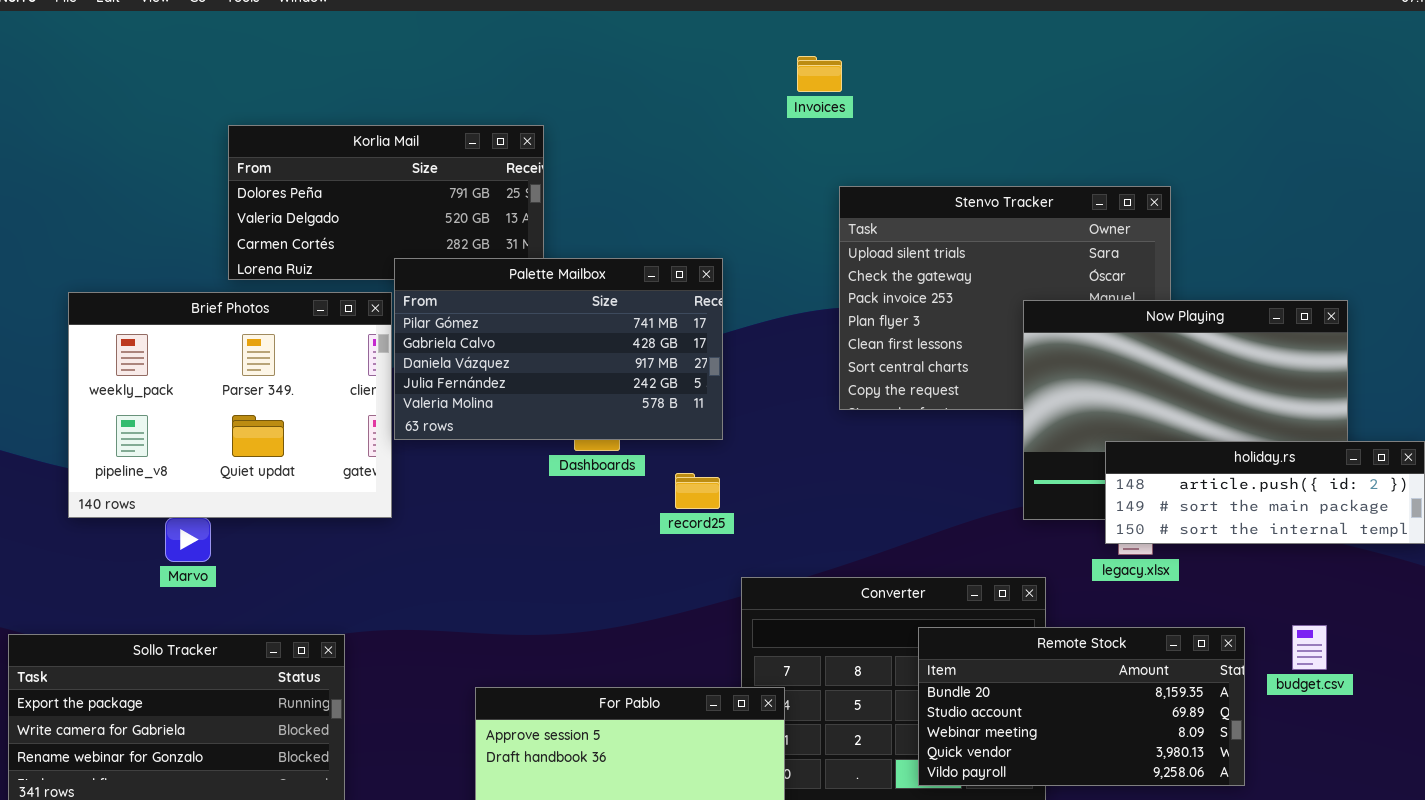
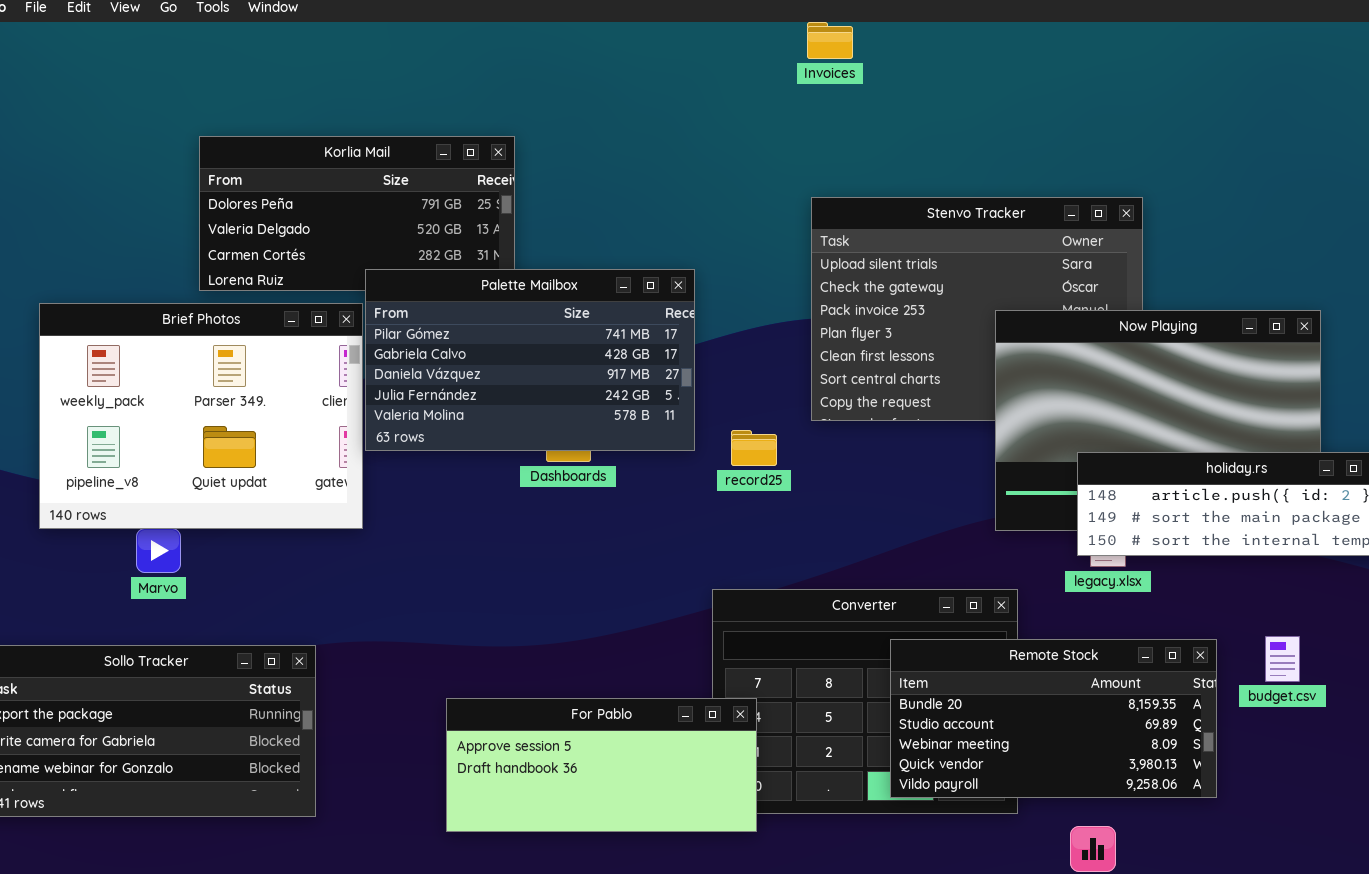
Invoices: [797,56,842,92] -> [807,22,853,59], moved
record25: [675,473,720,509] -> [731,430,777,466], moved

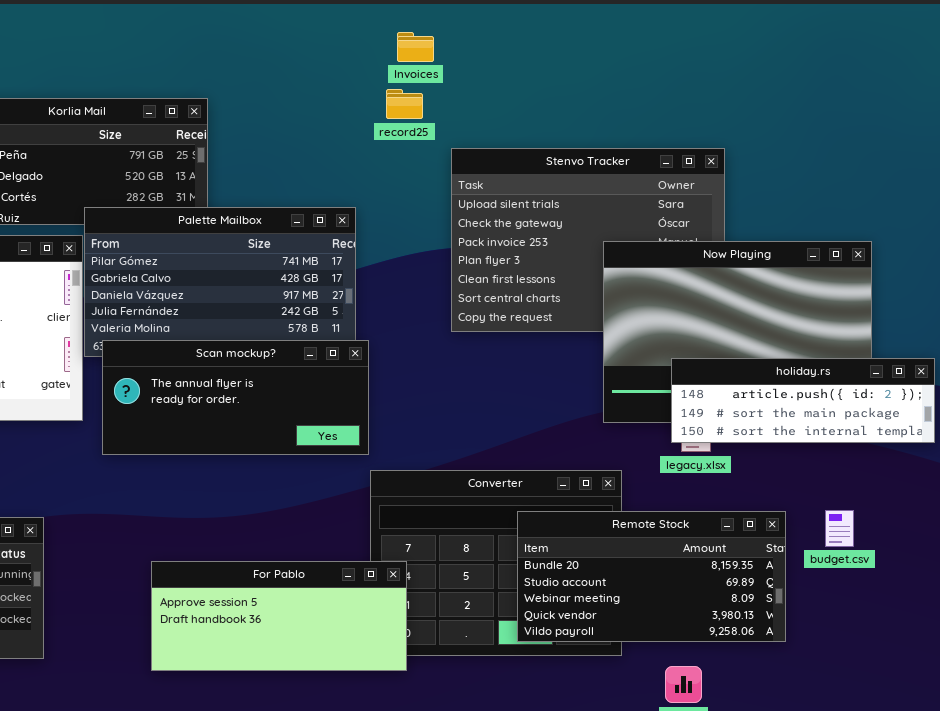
Invoices: [807,22,853,59] -> [397,32,434,62], moved
Scan mockup?: none -> [102,340,369,455], opened
record25: [731,430,777,466] -> [386,89,423,119], moved

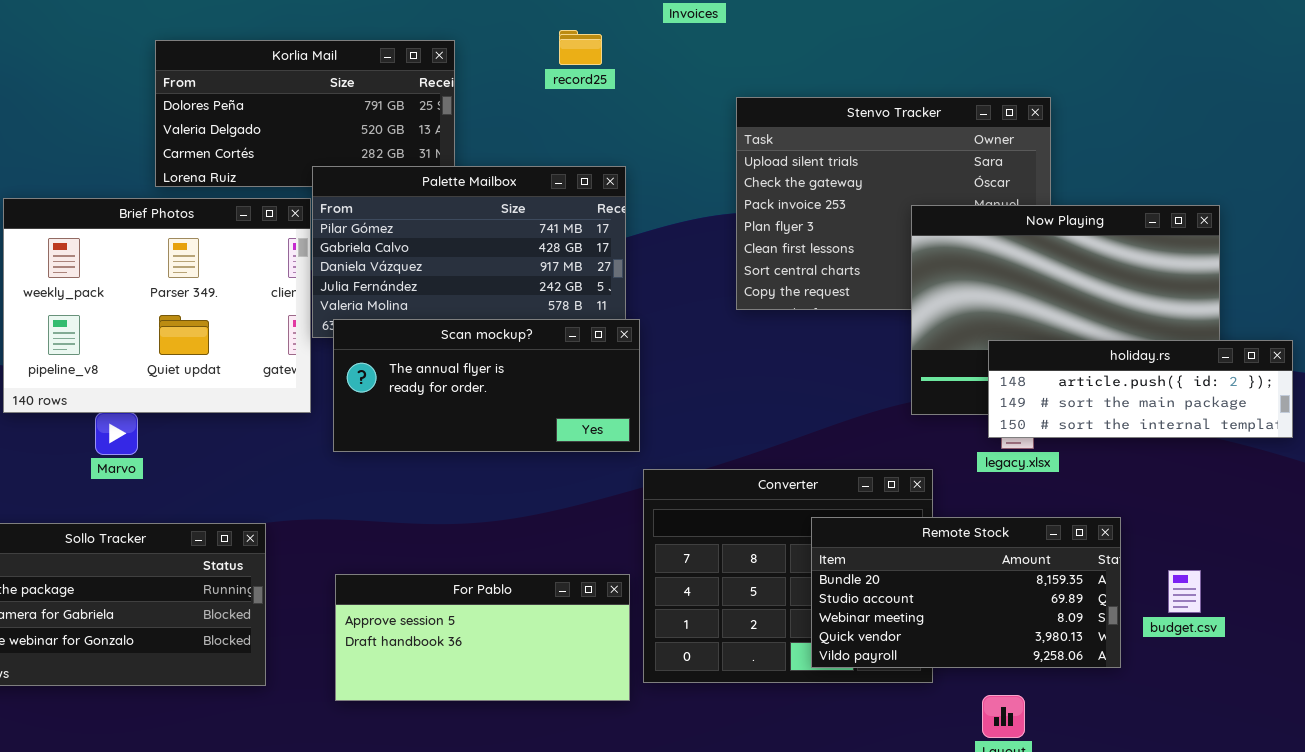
record25: [386,89,423,119] -> [559,30,602,65], moved
budget.csv: [825,510,854,547] -> [1168,570,1201,613], moved
For Pablo: [151,561,407,671] -> [335,574,630,701], moved

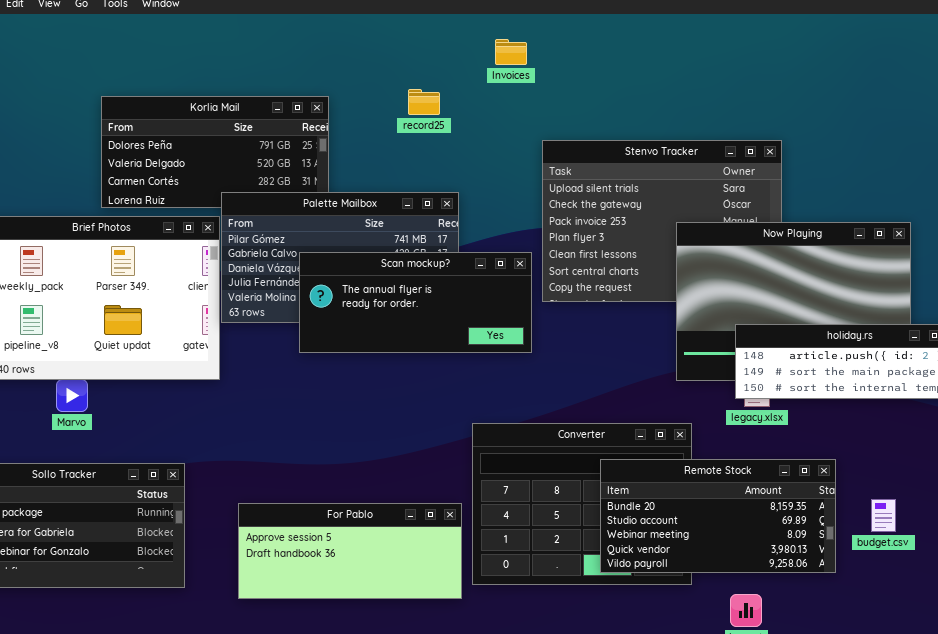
Scan mockup?: [333,319,640,452] -> [299,252,532,353], moved

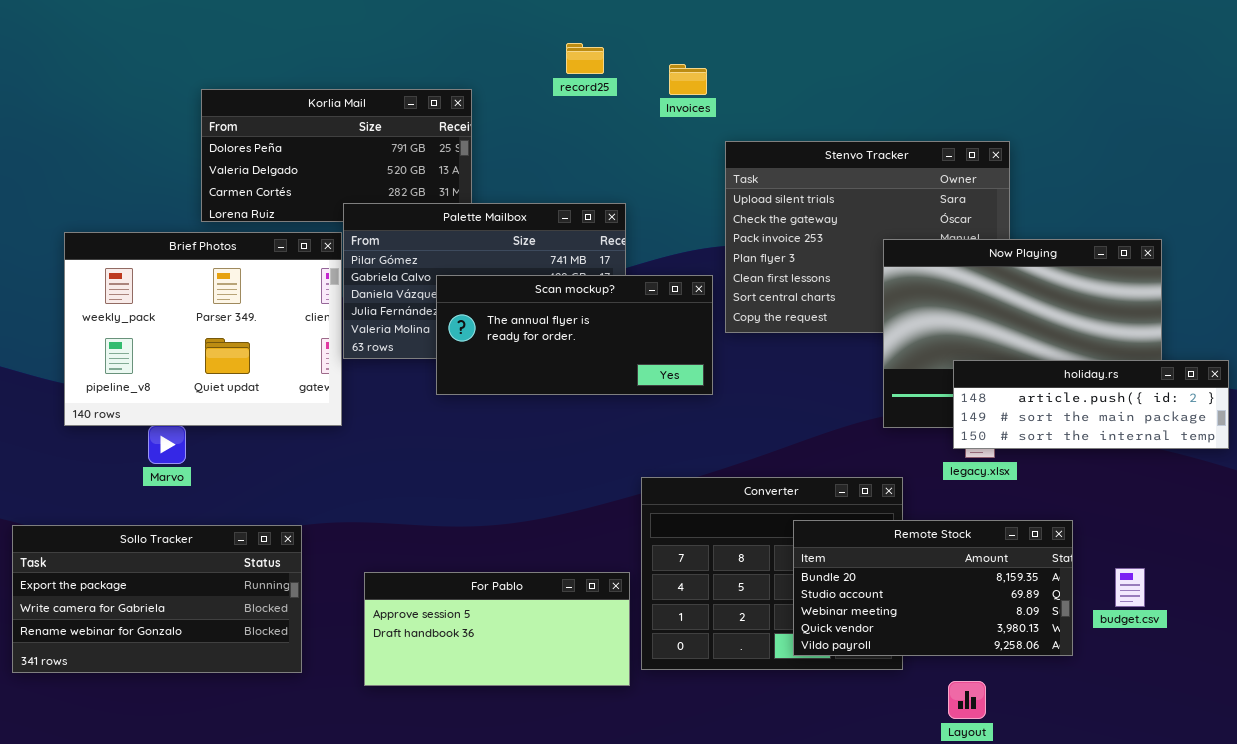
Invoices: [495,39,527,65] -> [669,64,707,95], moved
record25: [408,89,440,115] -> [566,43,604,74], moved

